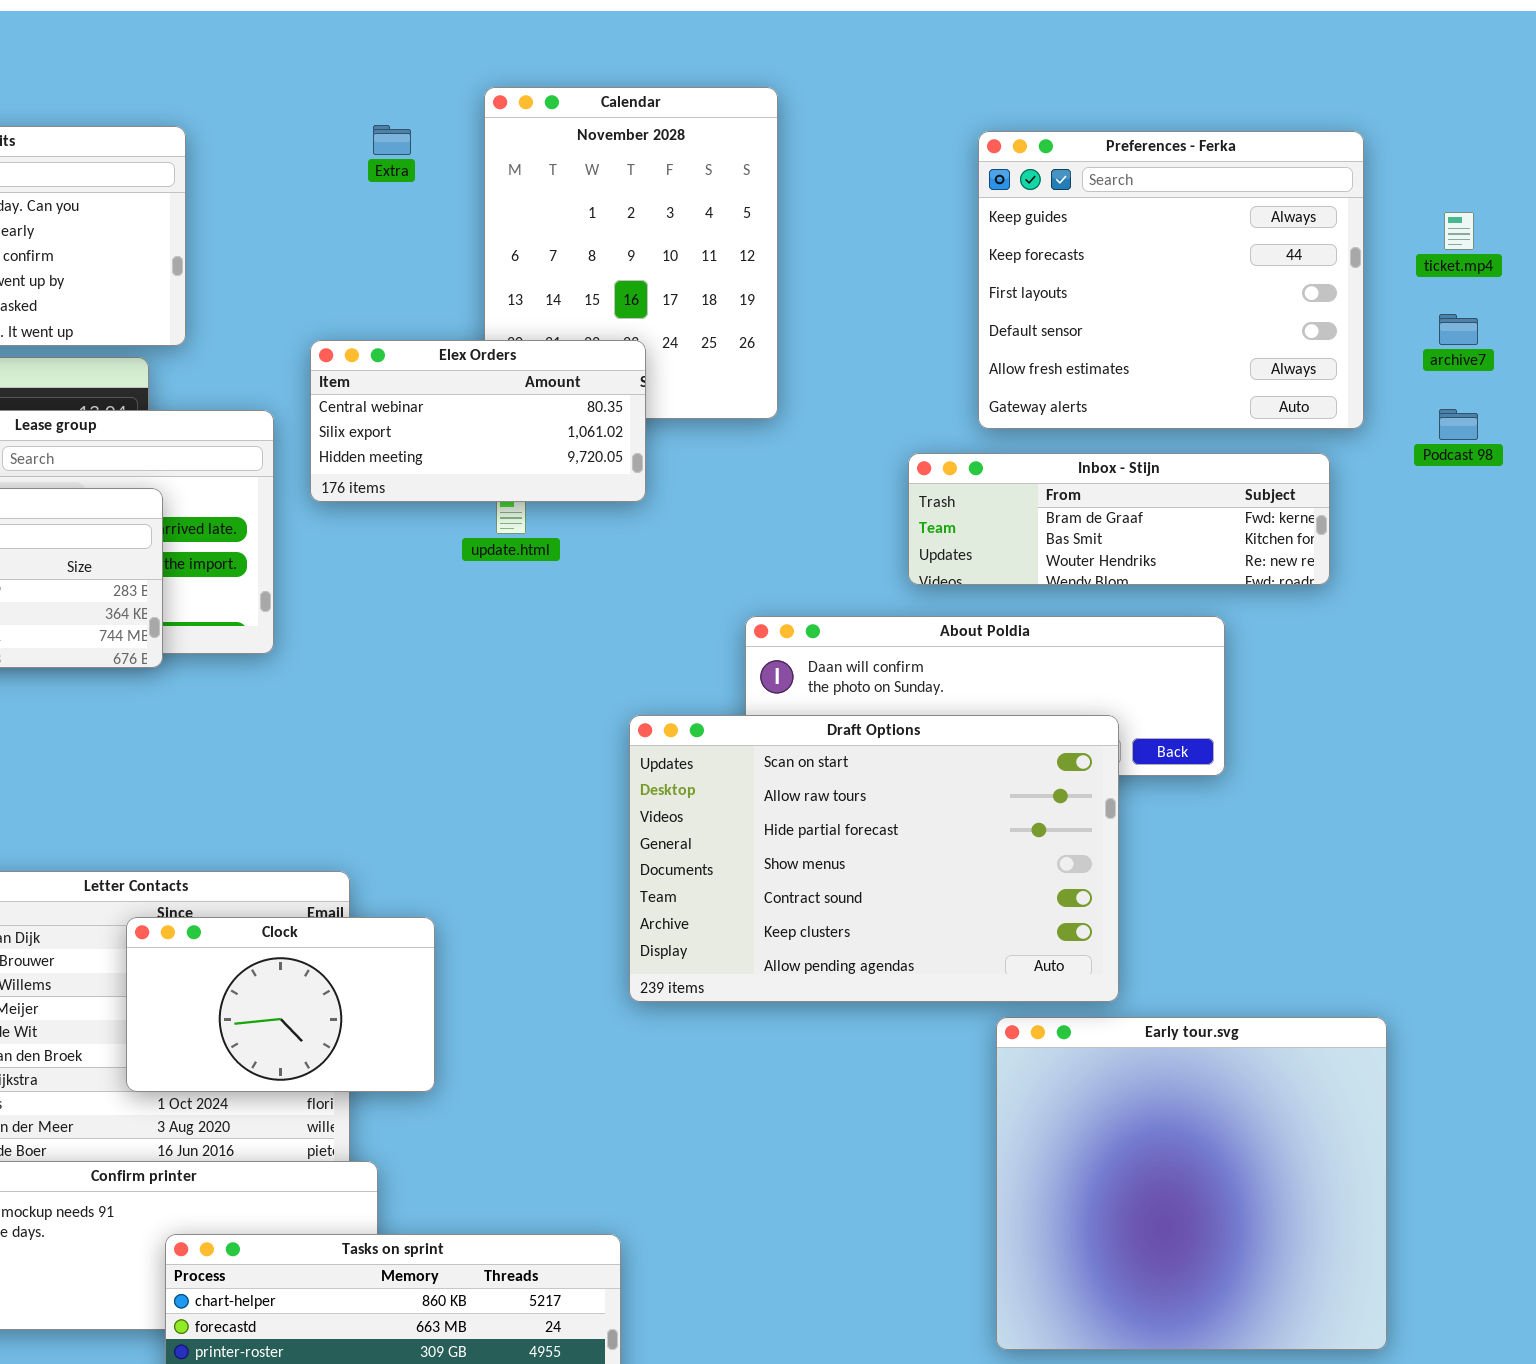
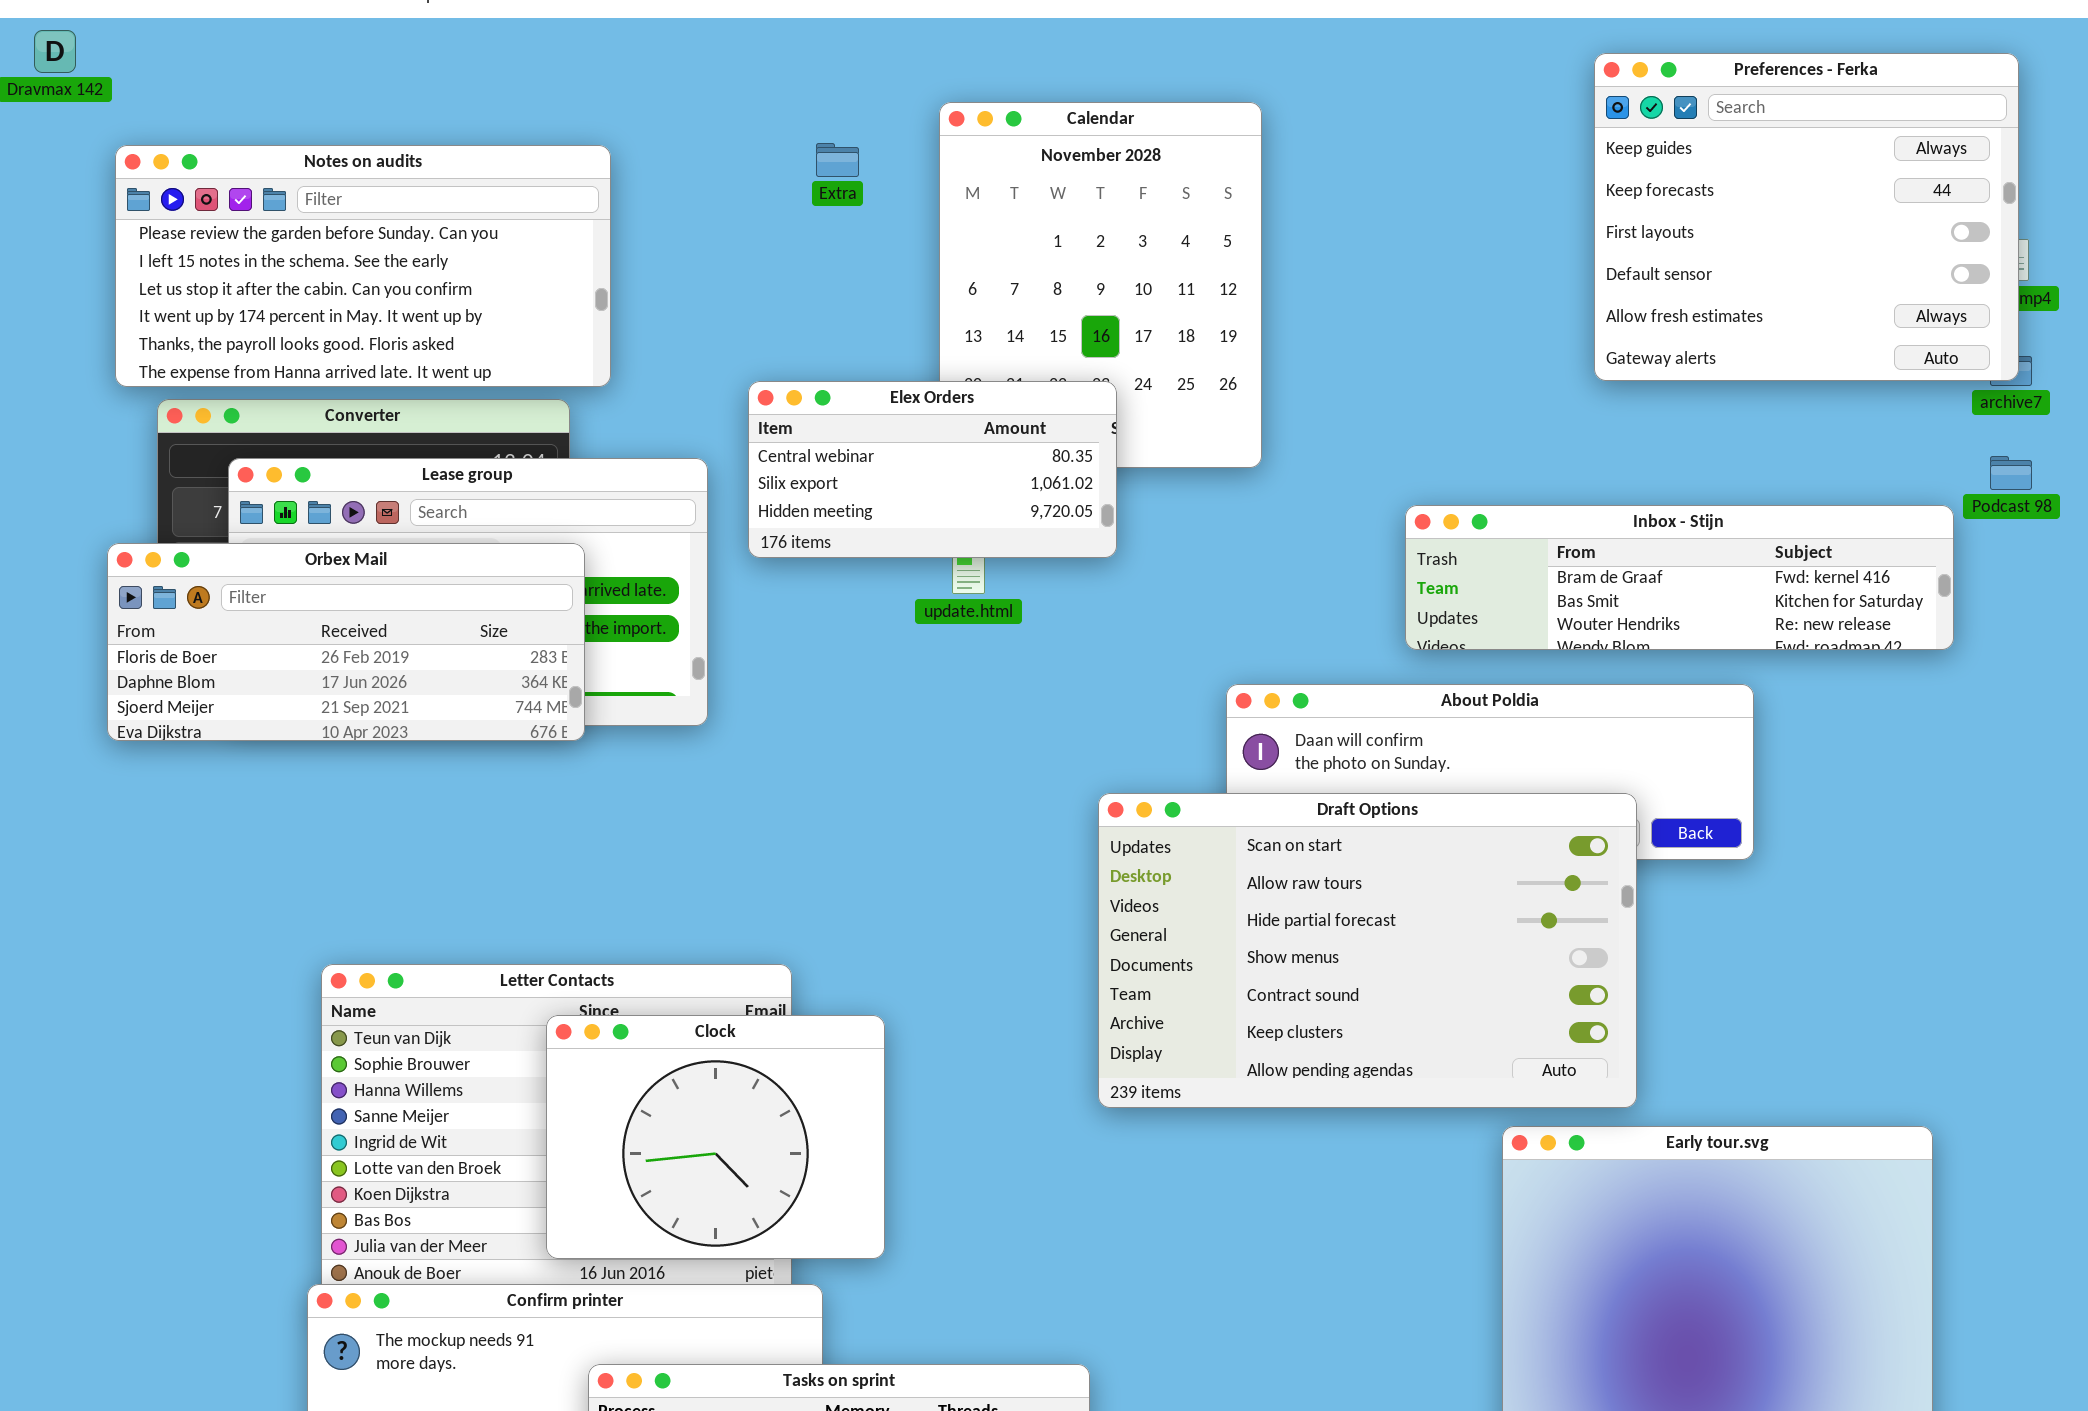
Preferences - Ferka: [978,131,1364,429] -> [1594,53,2019,381], moved
Inbox - Stijn: [908,453,1330,585] -> [1405,505,1954,650], resized
Clock: [126,917,435,1092] -> [546,1015,885,1259], resized

